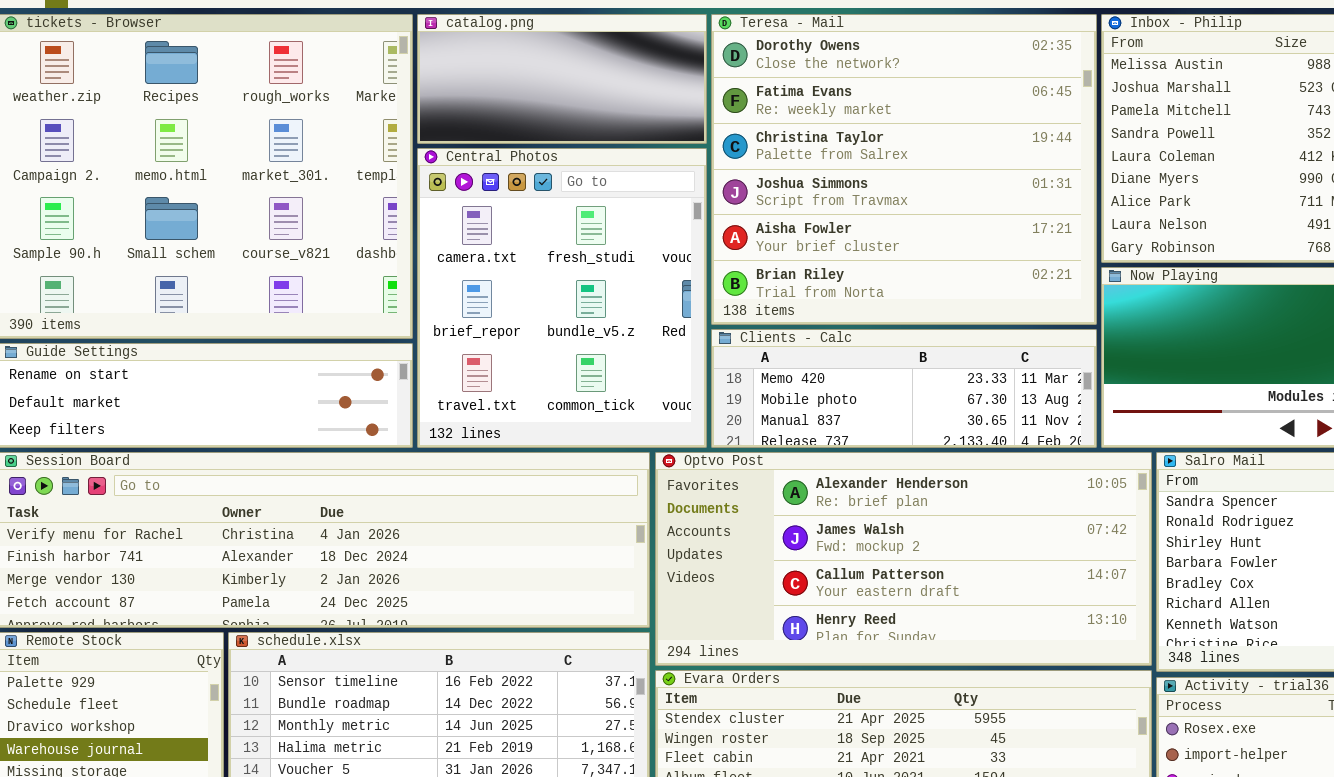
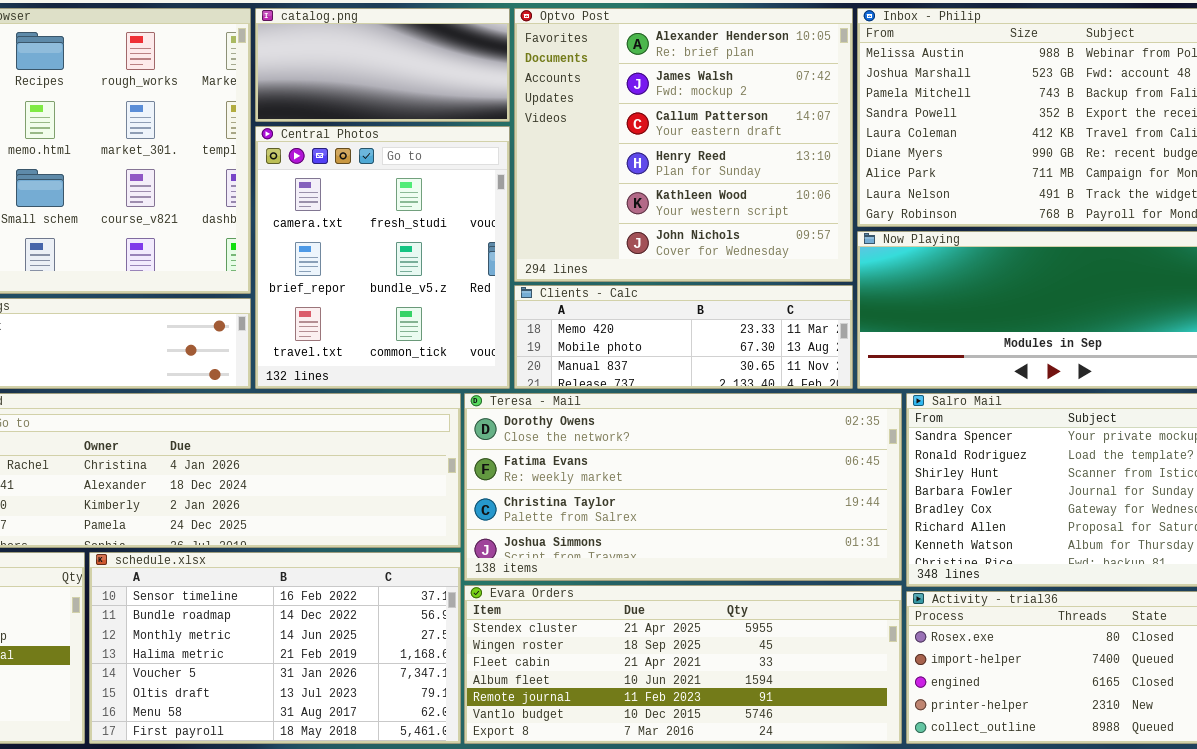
Teresa - Mail: [711,14,1097,325] -> [464,393,902,581], moved, resized
Optvo Post: [655,452,1152,666] -> [514,8,853,282], moved, resized

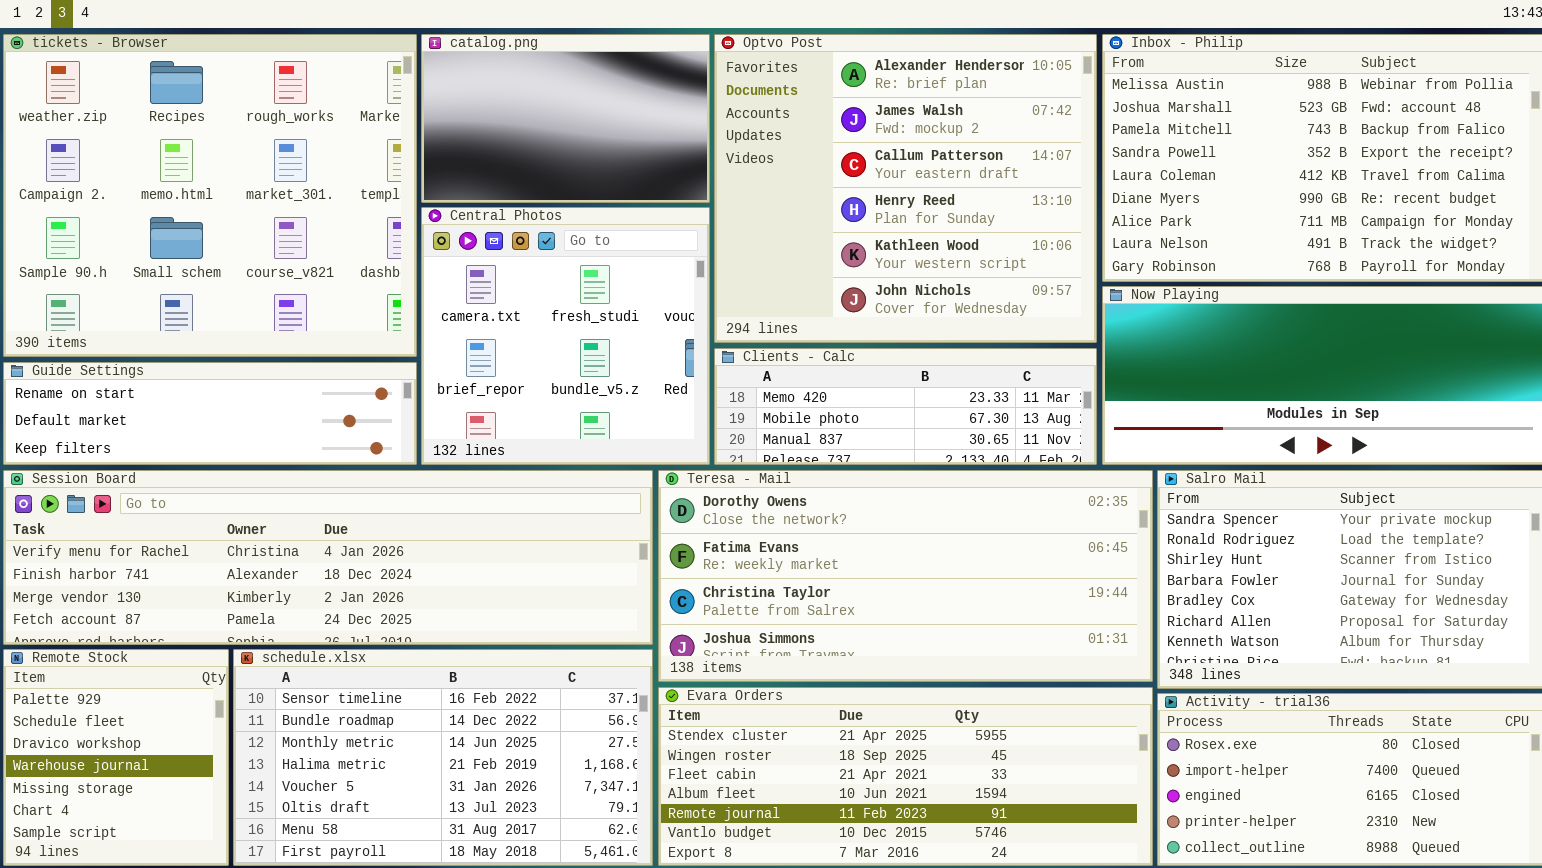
catalog.png: [255,8,510,122] -> [421,34,710,203], resized
Central Photos: [255,126,510,389] -> [421,207,710,465], resized

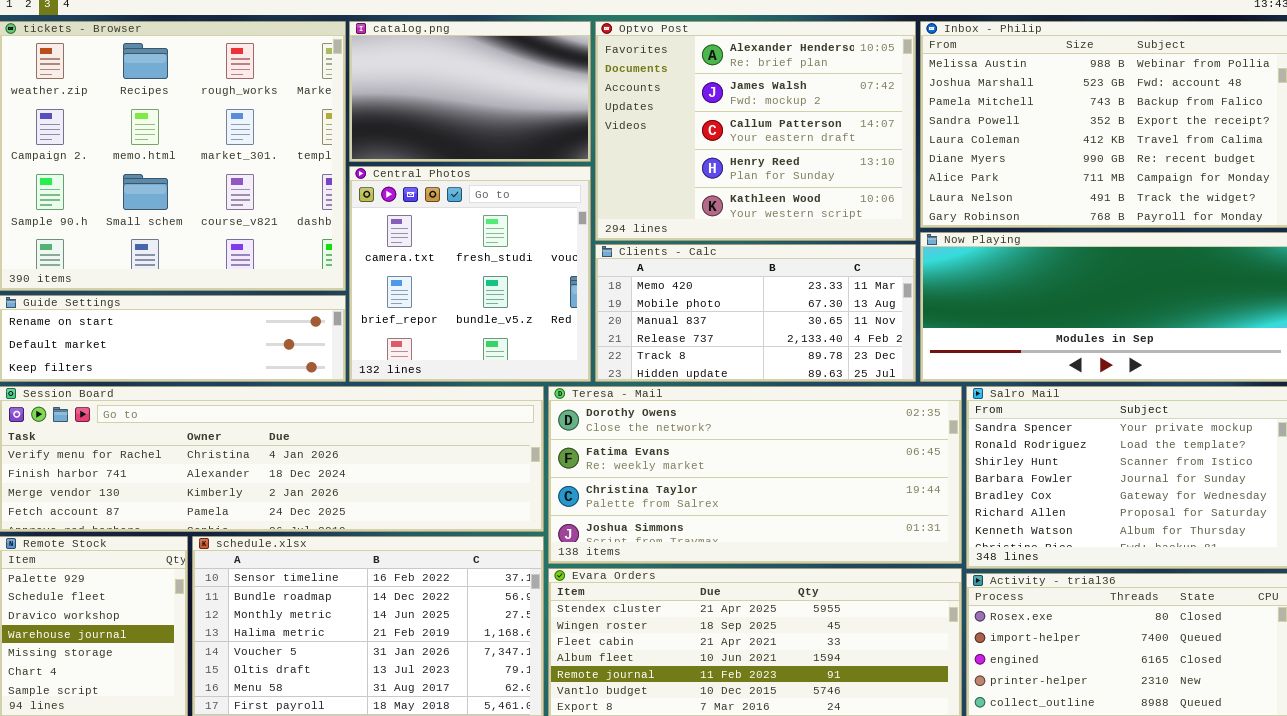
Optvo Post: [714,34,1097,343] -> [595,21,916,241], resized
Clients - Calc: [714,348,1097,465] -> [595,244,916,382], resized

